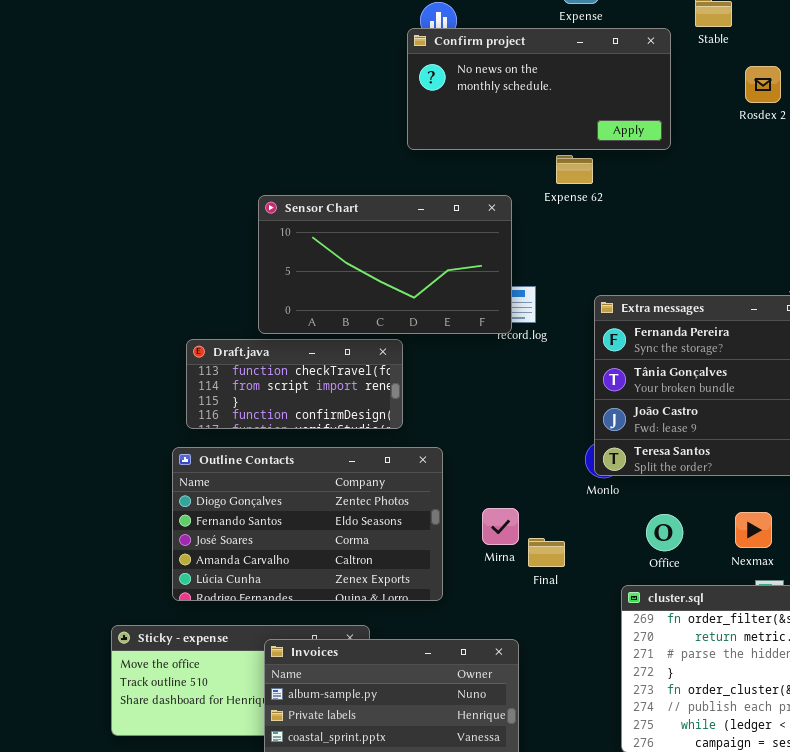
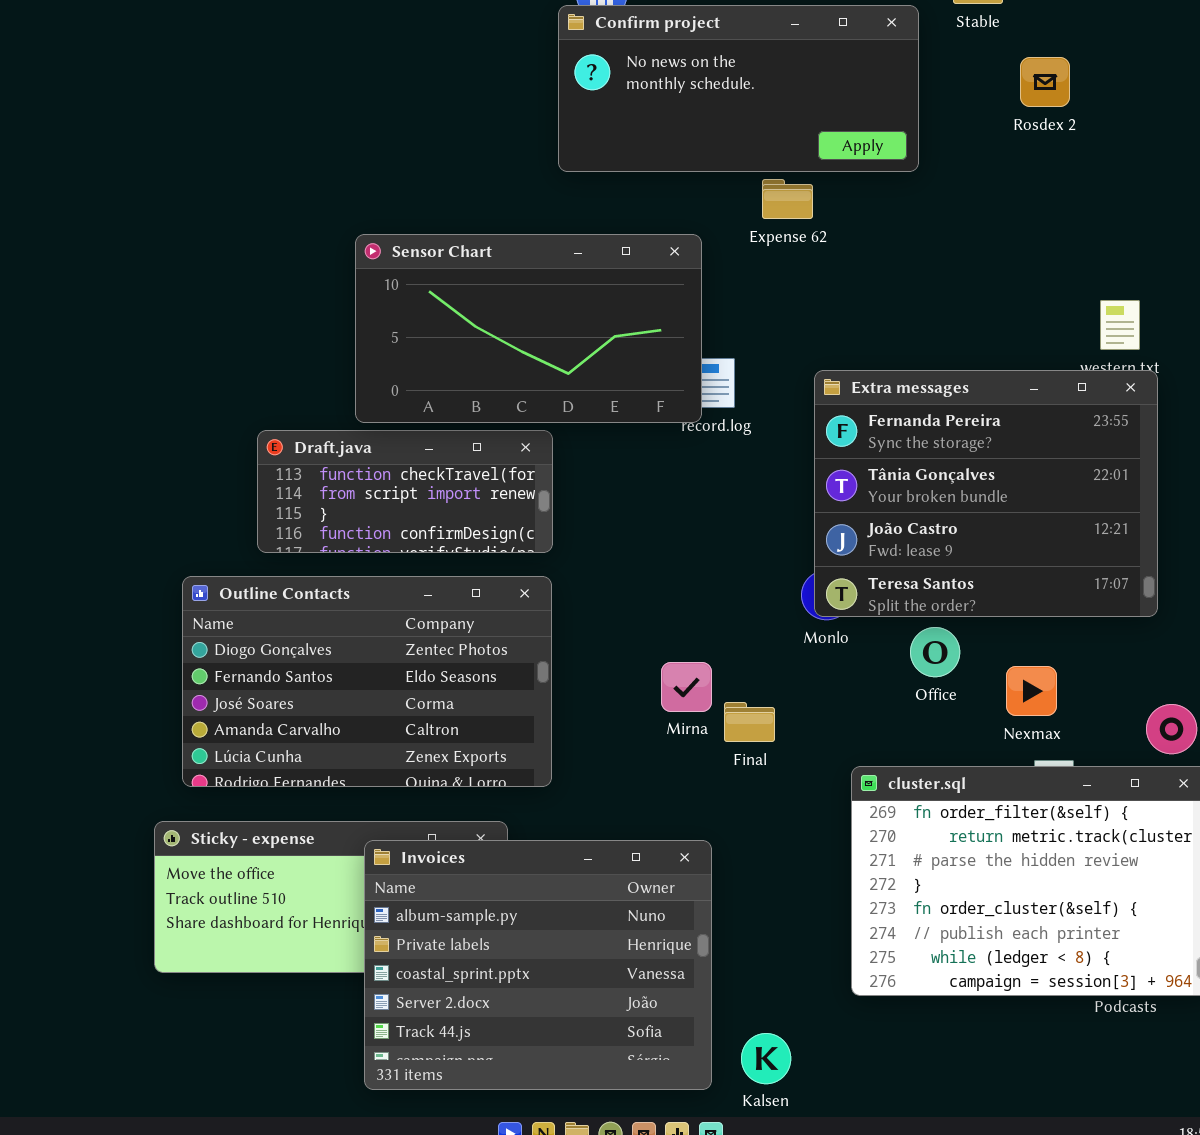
Outline Contacts: [172,447,443,601] -> [182,576,552,787], moved
Office: [646,514,683,551] -> [910,627,960,677], moved

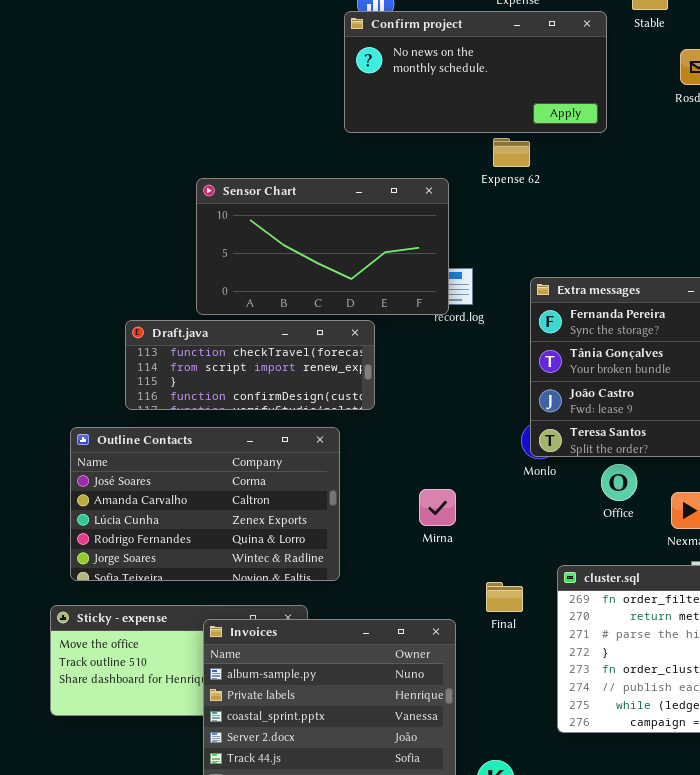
Draft.java: [257,430,553,553] -> [125,320,375,410], resized
Outline Contacts: [182,576,552,787] -> [70,427,340,581], scrolled down 2 rows
Final: [724,702,775,742] -> [486,582,523,612], moved

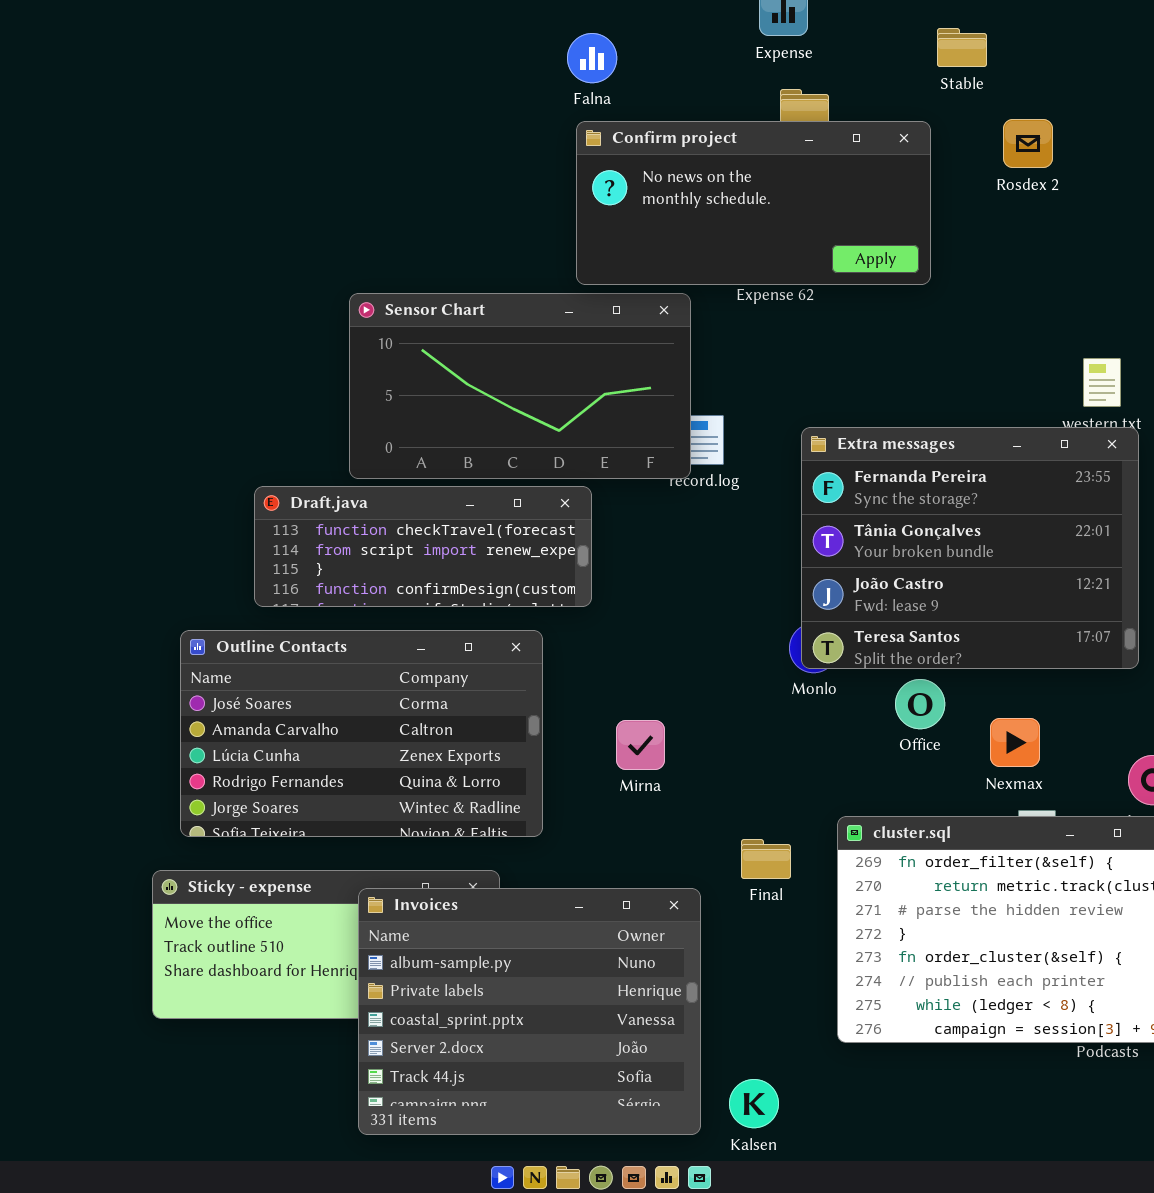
Confirm project: [344,11,607,133] -> [576,121,931,285], moved
Mirna: [419,489,456,526] -> [616,720,665,770], moved

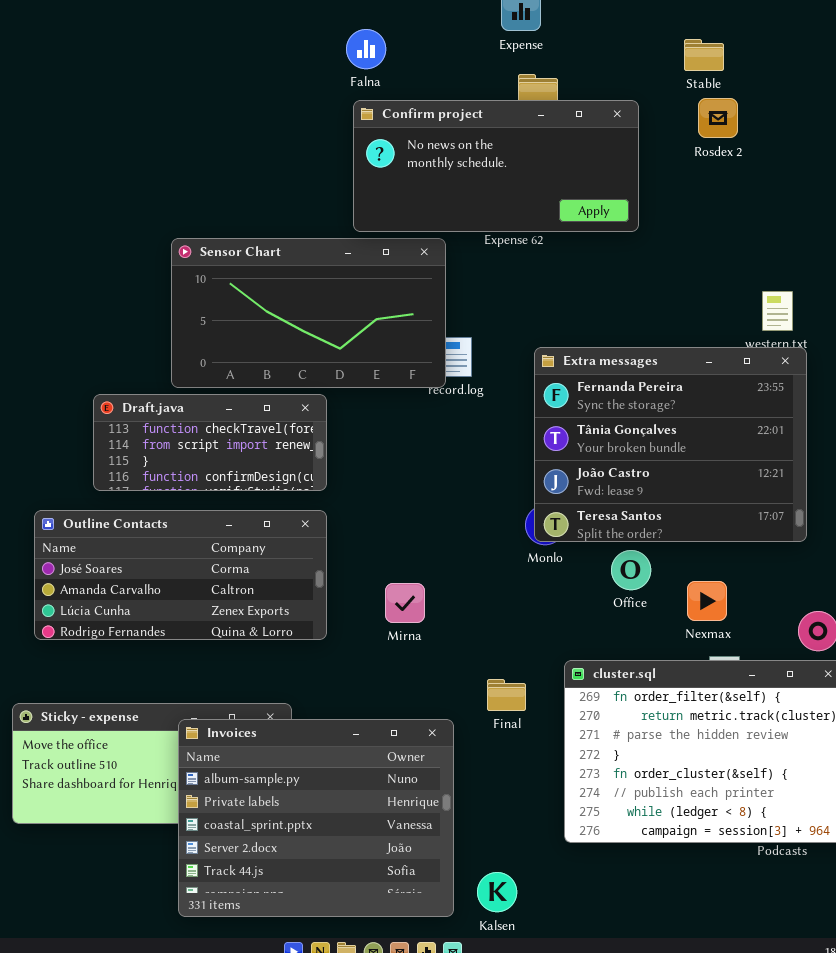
Stable: [937,28,987,67] -> [684,39,724,71], moved
Draft.java: [254,486,592,607] -> [93,394,327,491], resized
Outline Contacts: [180,630,543,837] -> [34,510,327,640], resized

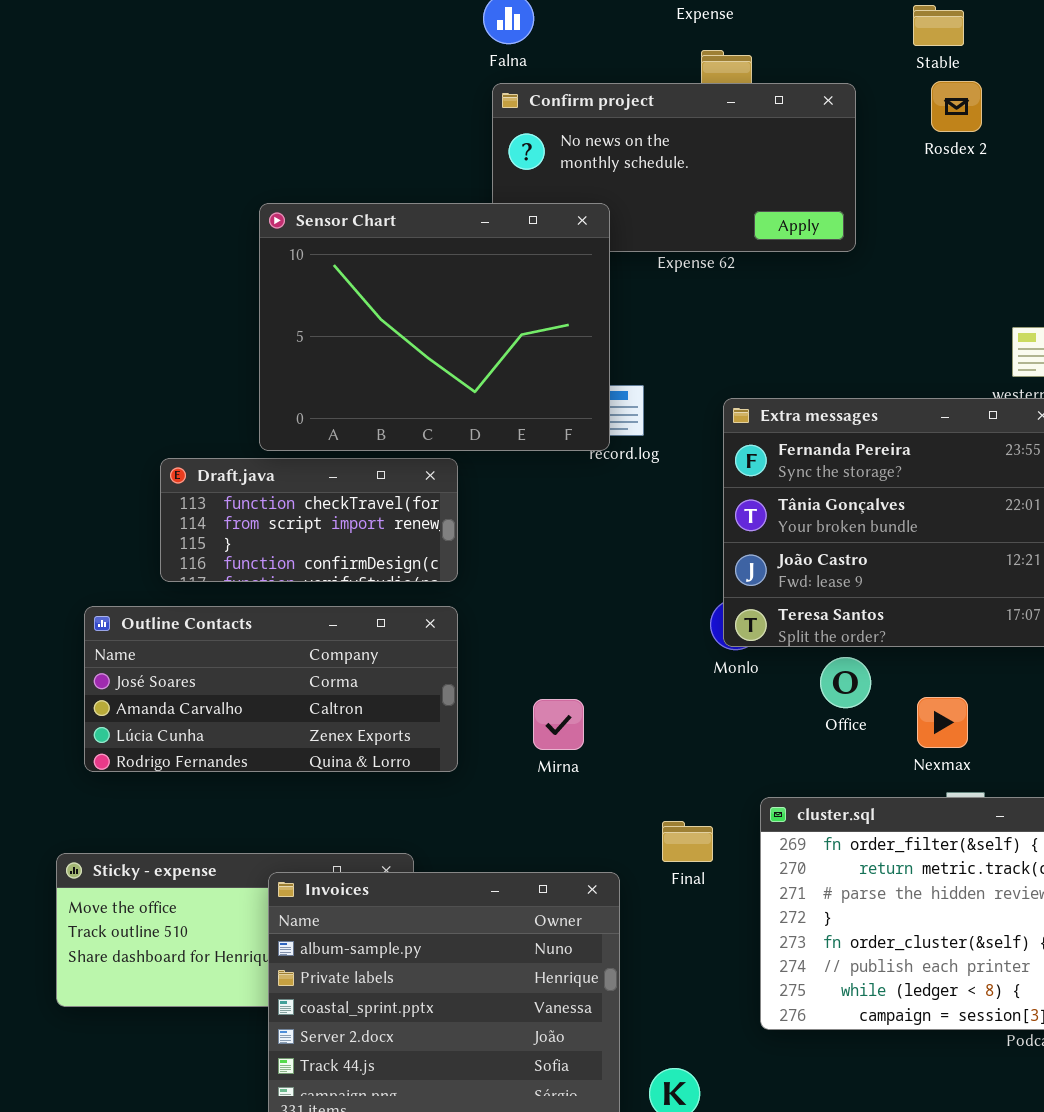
Sensor Chart: [171,238,446,388] -> [259,203,610,451], resized

